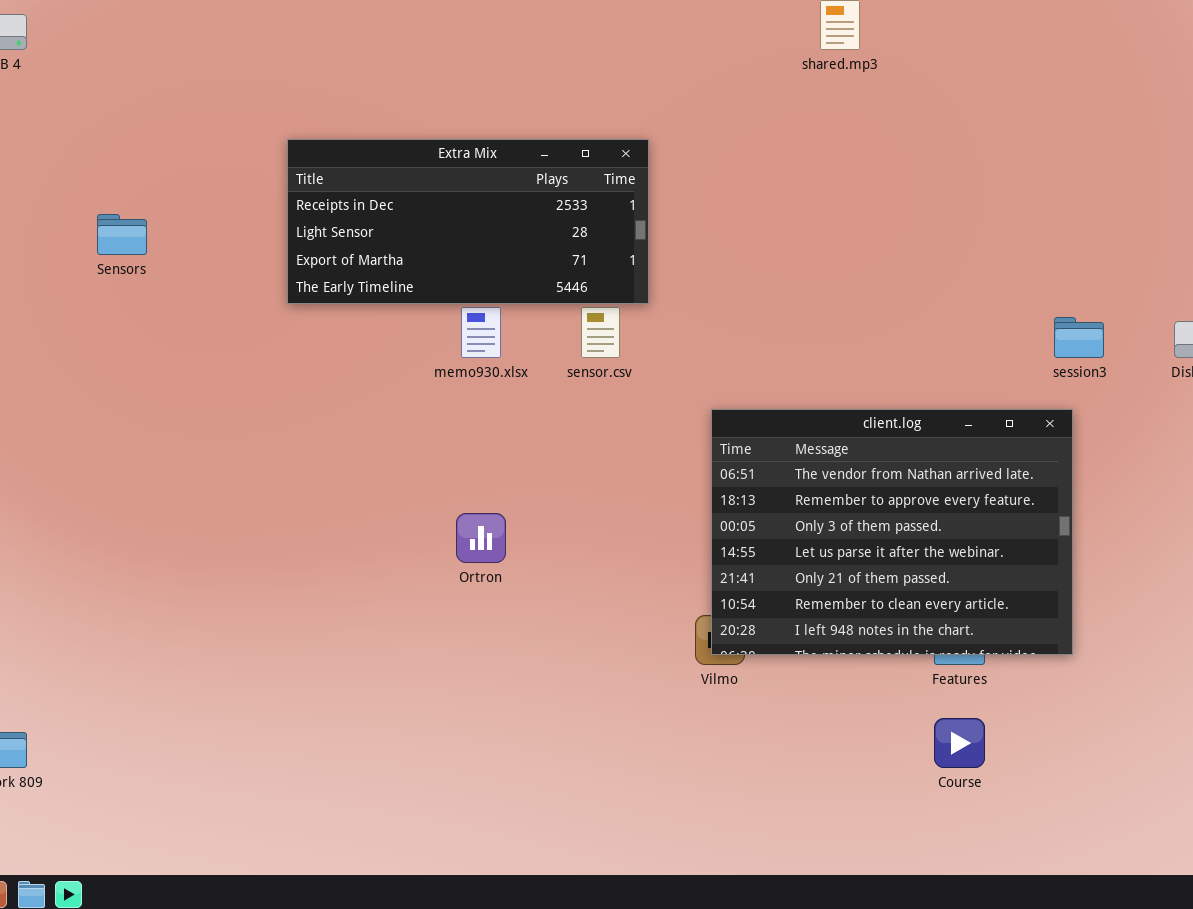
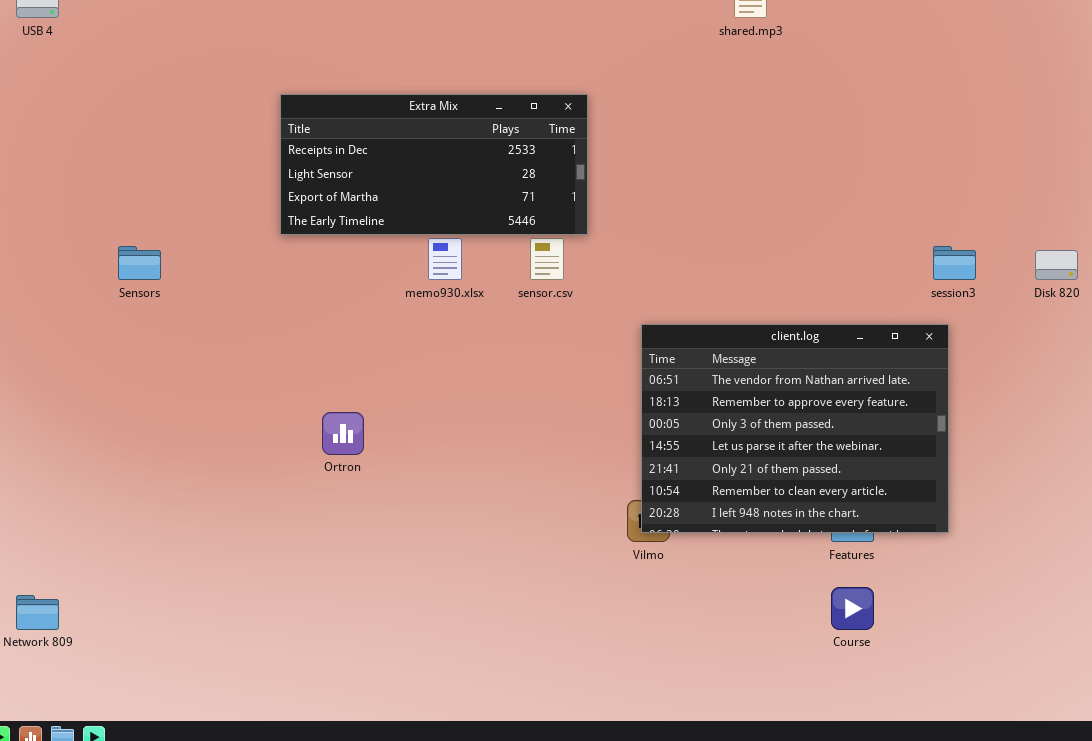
Sensors: [97,214,147,255] -> [118,246,161,280], moved
Ortron: [456,513,506,563] -> [322,412,364,455], moved

